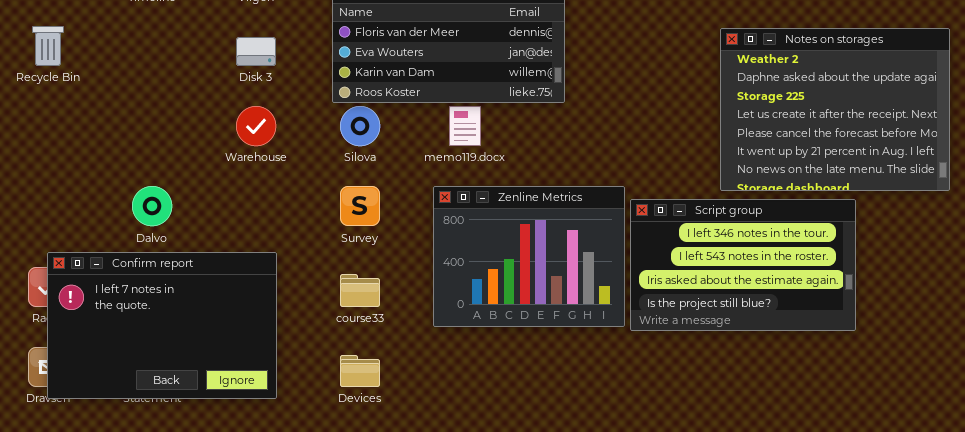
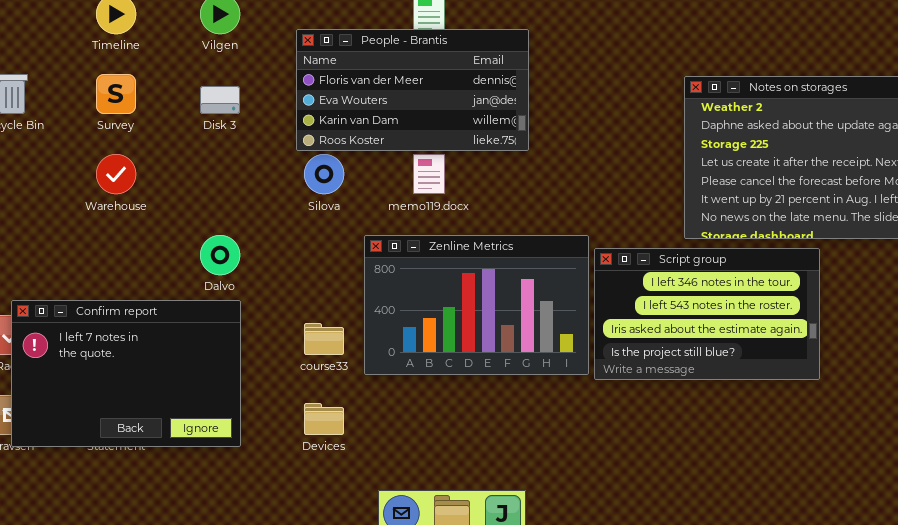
Warehouse: [236,106,276,146] -> [96,154,136,194], moved
Dalvo: [132,186,172,226] -> [200,235,240,275], moved
Survey: [340,186,380,226] -> [96,74,136,114], moved
Zenline Metrics: [433,186,625,327] -> [364,235,589,375], resized

